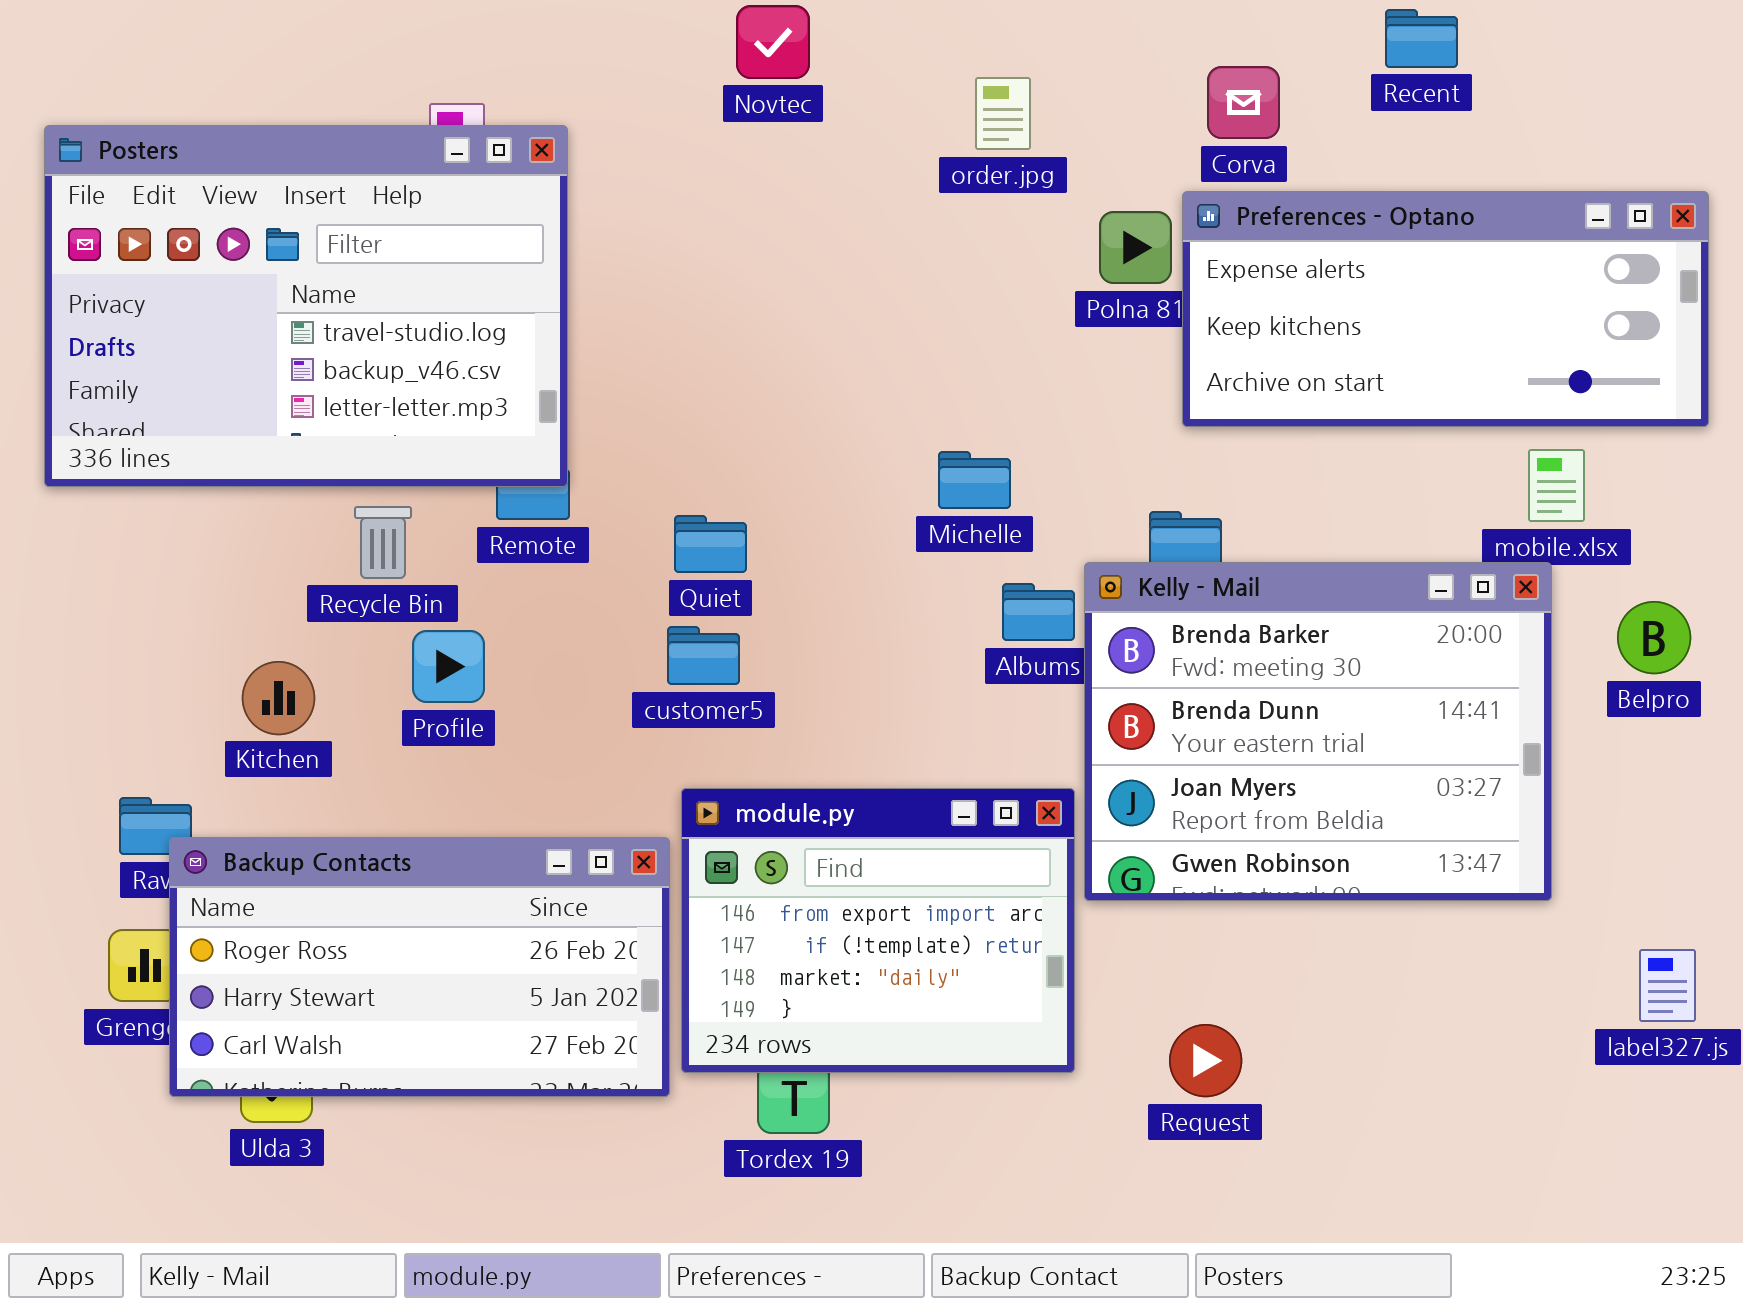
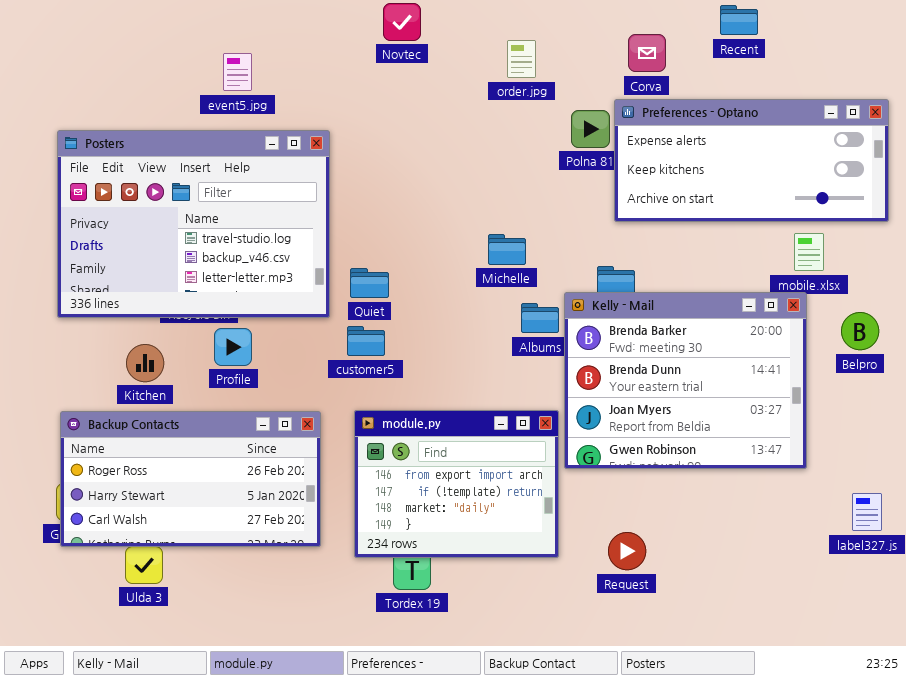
Posters: [44,125,568,487] -> [57,130,330,318], moved
Backup Contacts: [169,837,670,1097] -> [60,411,321,547], moved

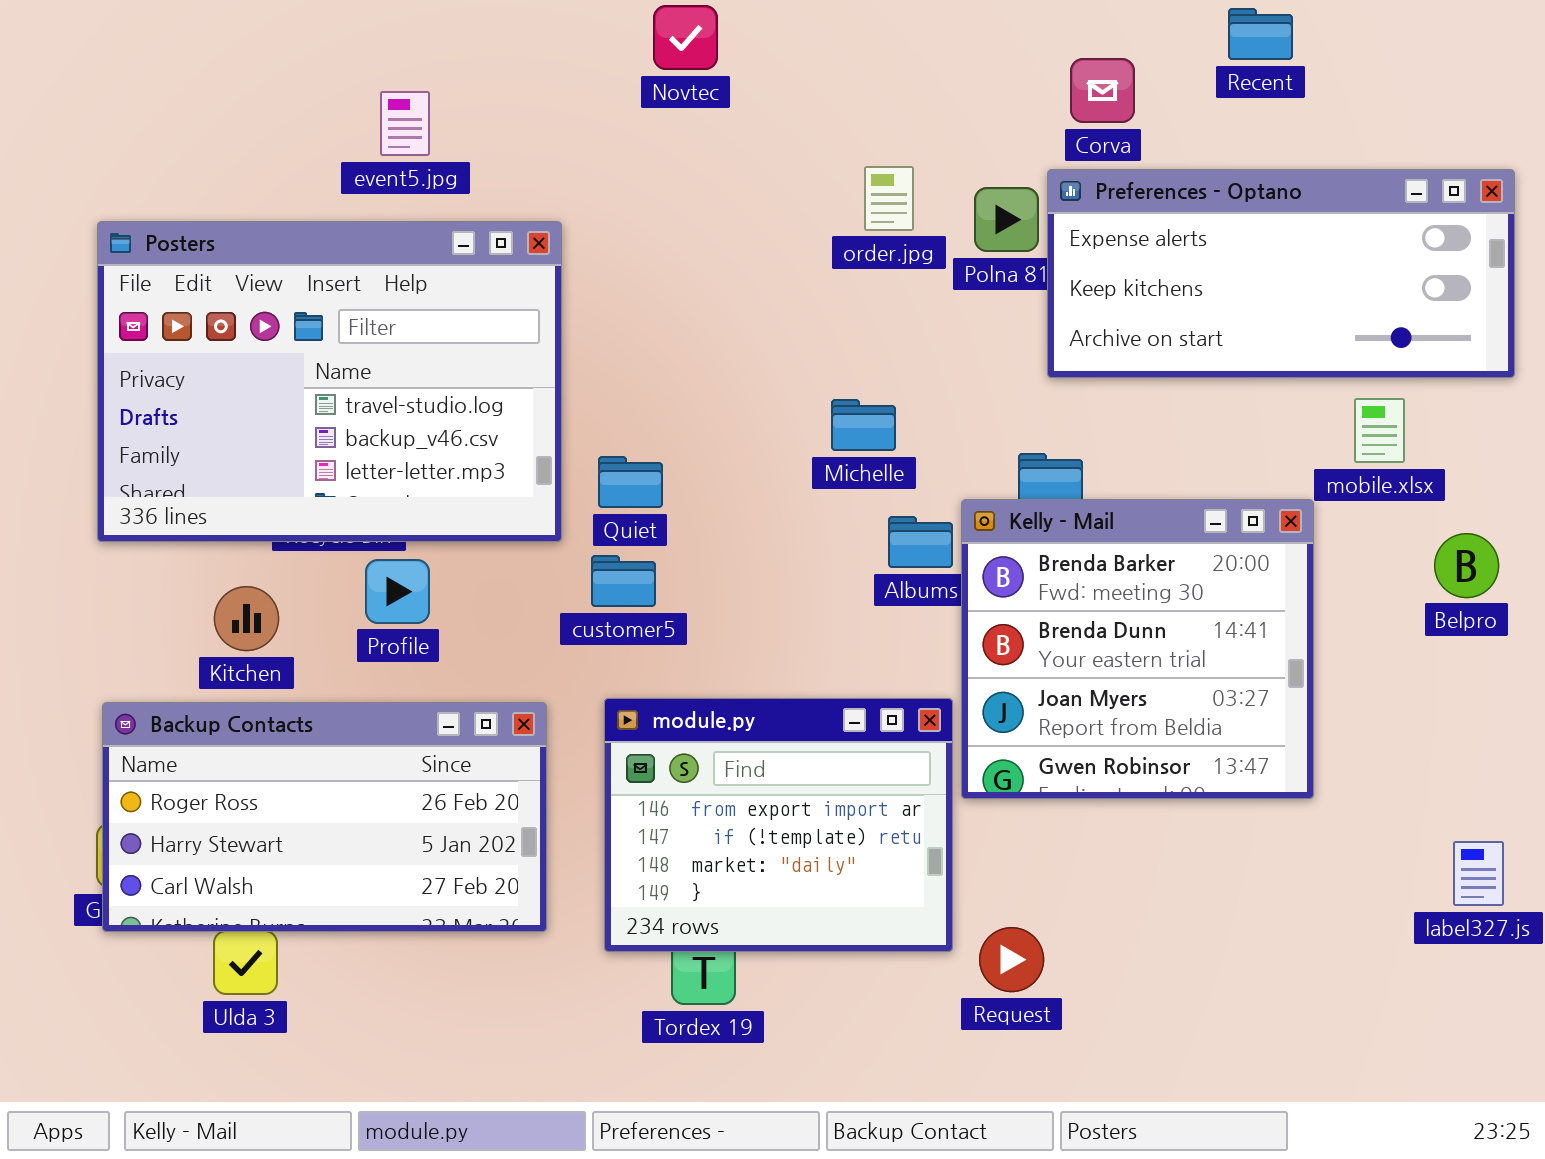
order.jpg: [507,40,536,78] -> [864,166,914,231], moved
Kelly - Mail: [564,292,807,469] -> [961,499,1314,799], resized
Request: [608,532,646,570] -> [979,927,1044,992], moved

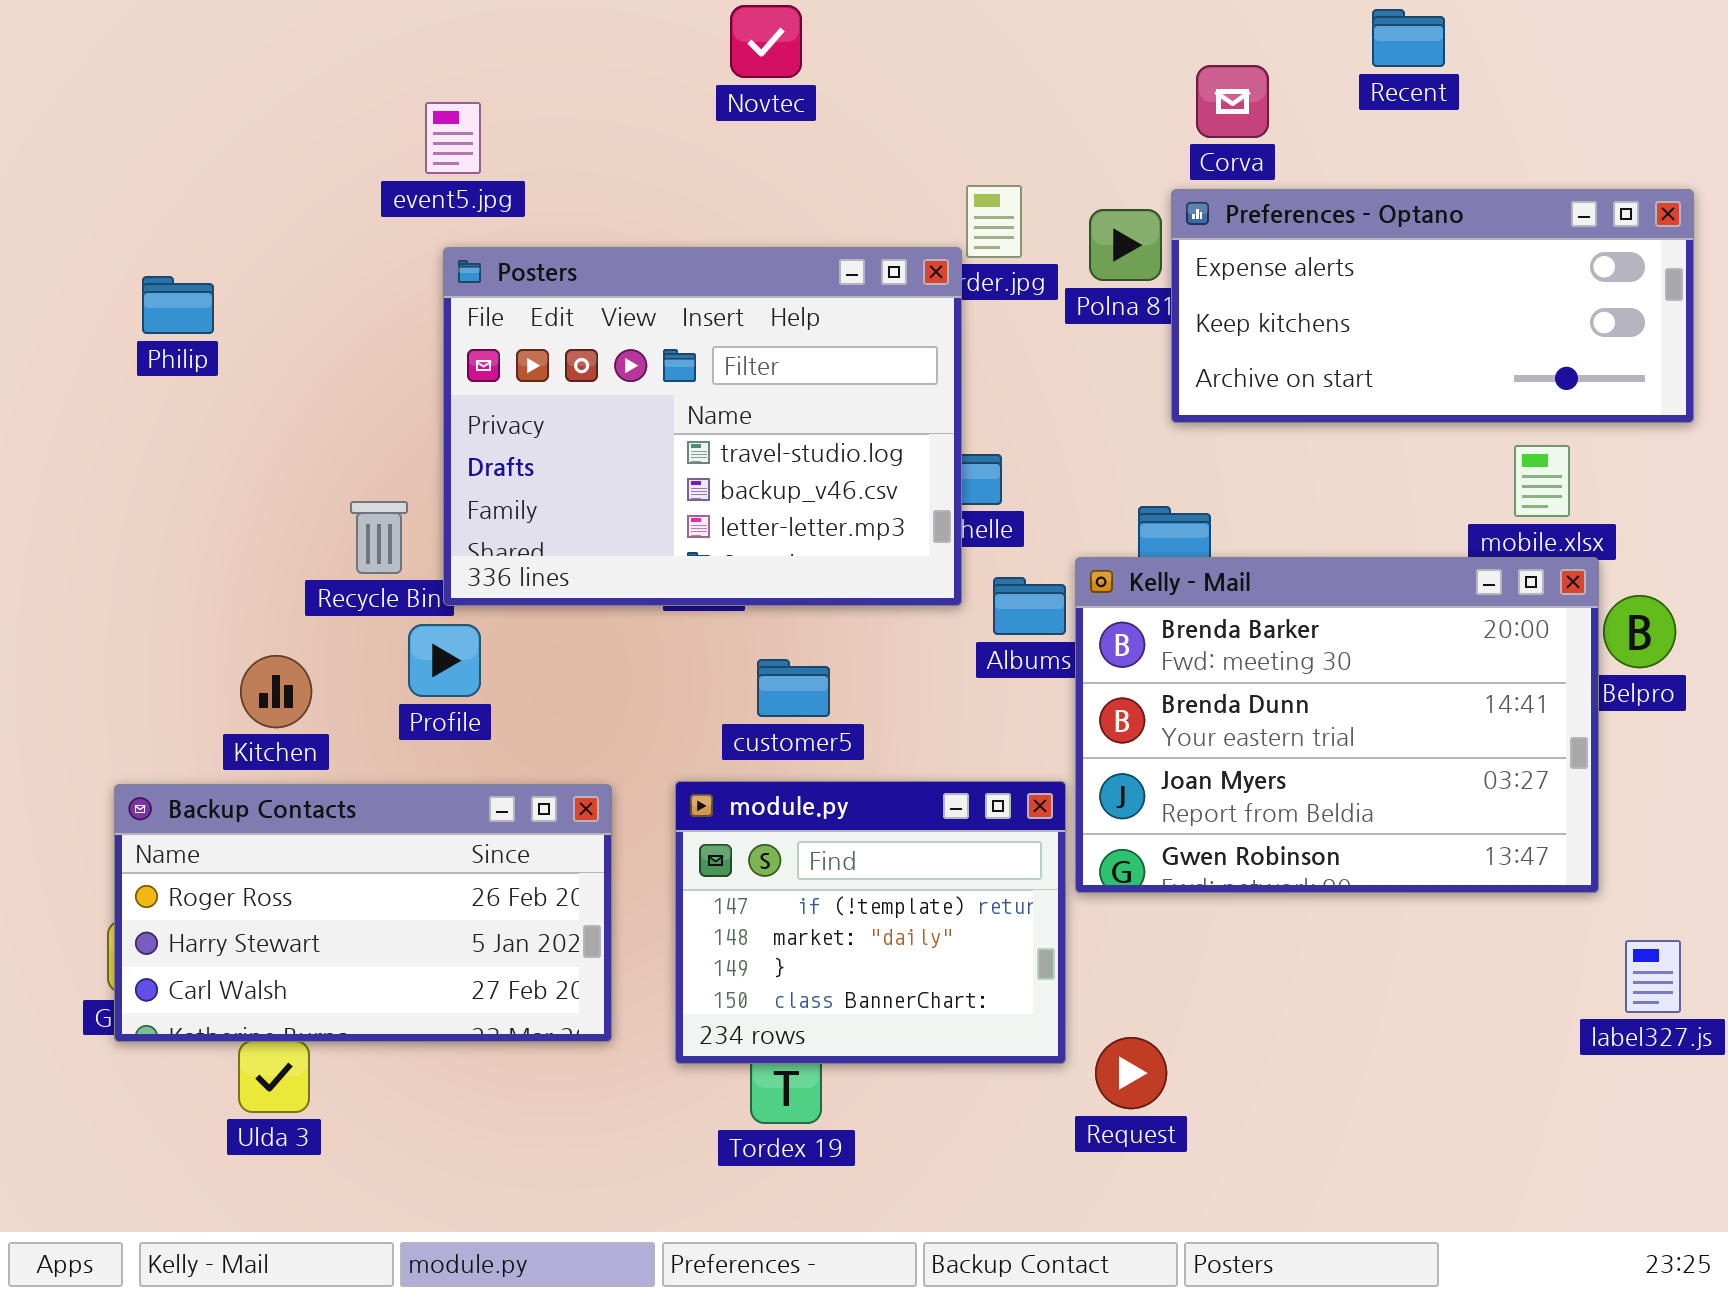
Posters: [97,221,562,542] -> [443,247,962,606], moved
Kelly - Mail: [961,499,1314,799] -> [1075,557,1599,893], resized
customer5: [591,555,656,607] -> [757,659,830,717], moved
module.py: [604,698,953,952] -> [675,781,1066,1064], scrolled down 1 row

